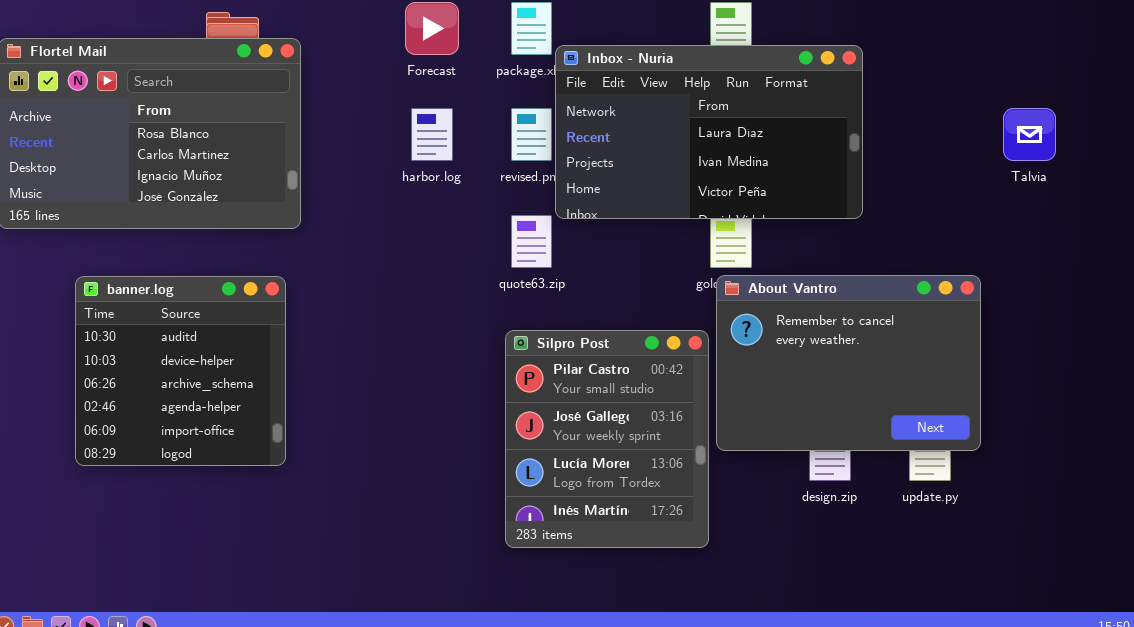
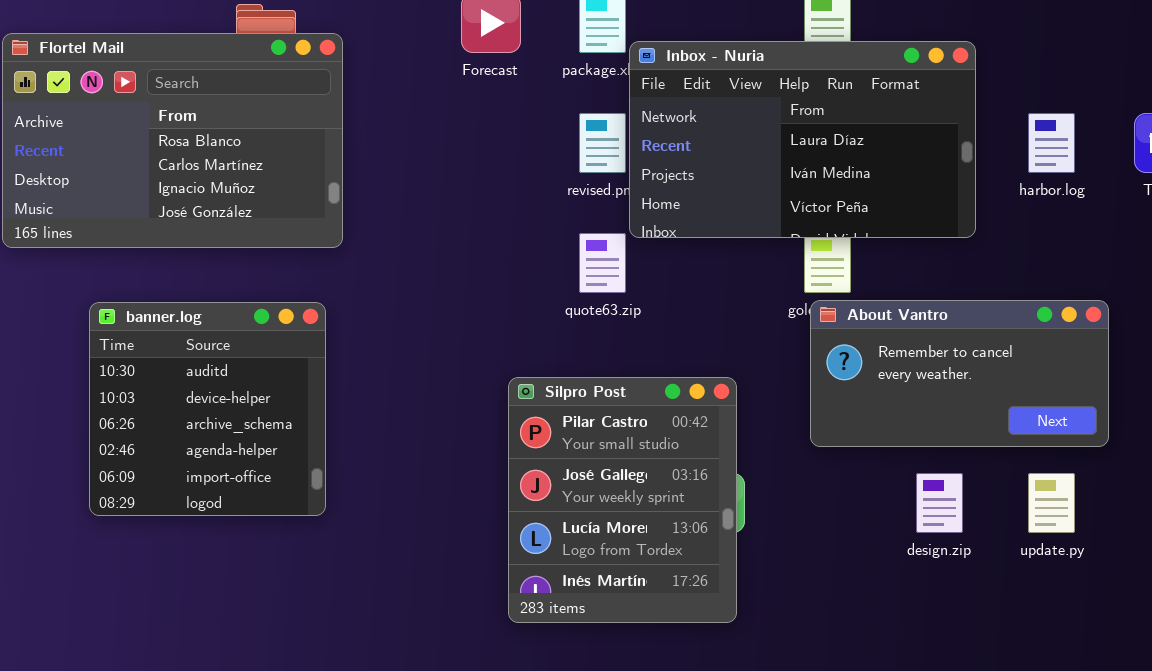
harbor.log: [411,108,453,161] -> [1028,113,1075,173], moved
About Vantro: [716,275,981,451] -> [810,300,1109,447], resized
Silpro Post: [505,330,709,548] -> [508,377,737,623], moved

